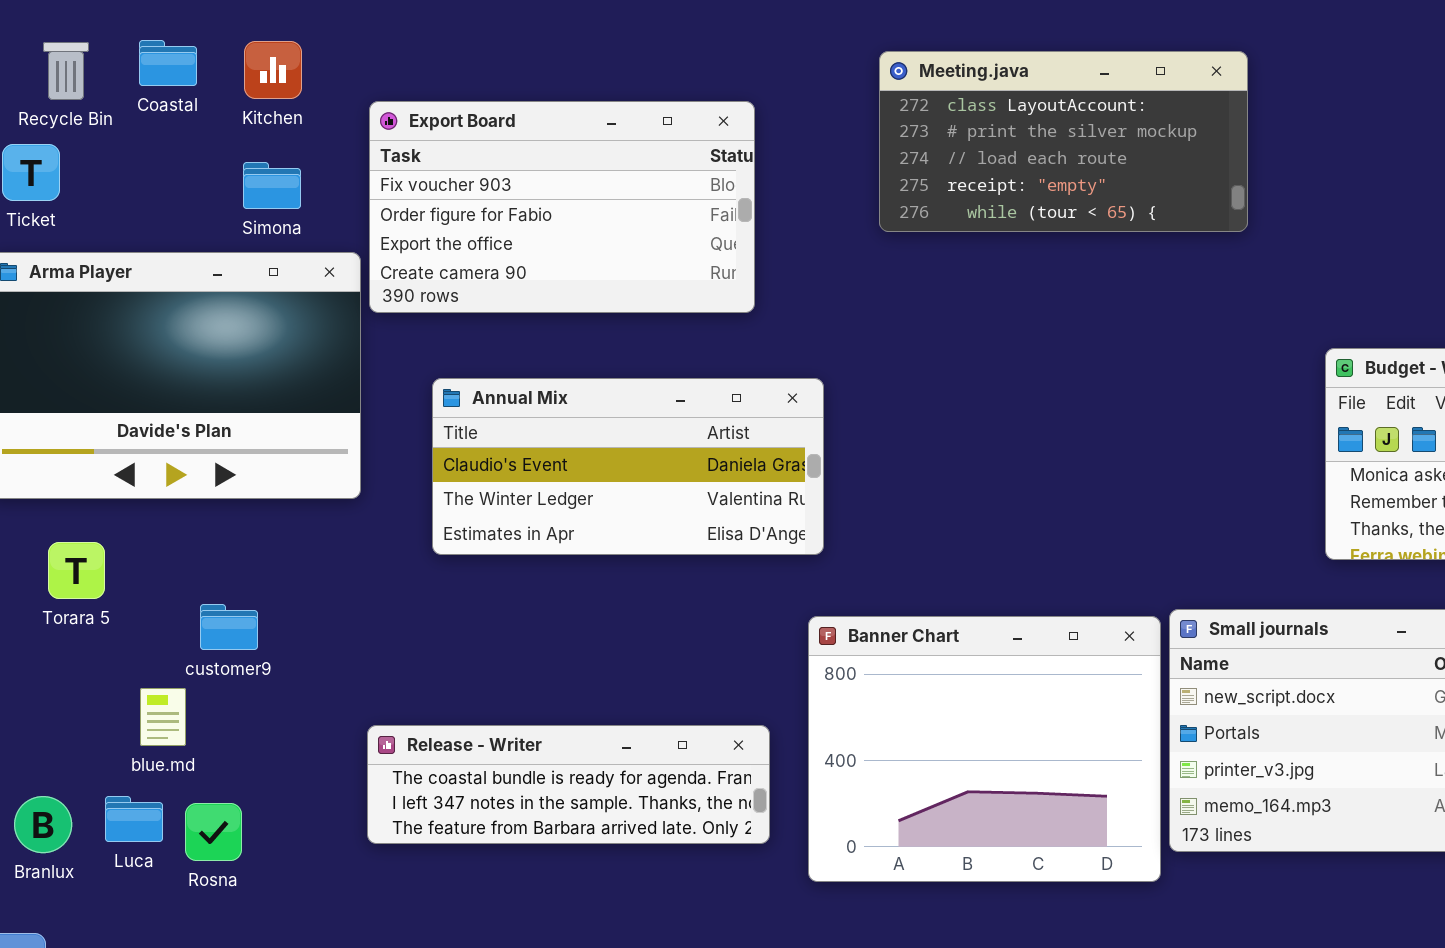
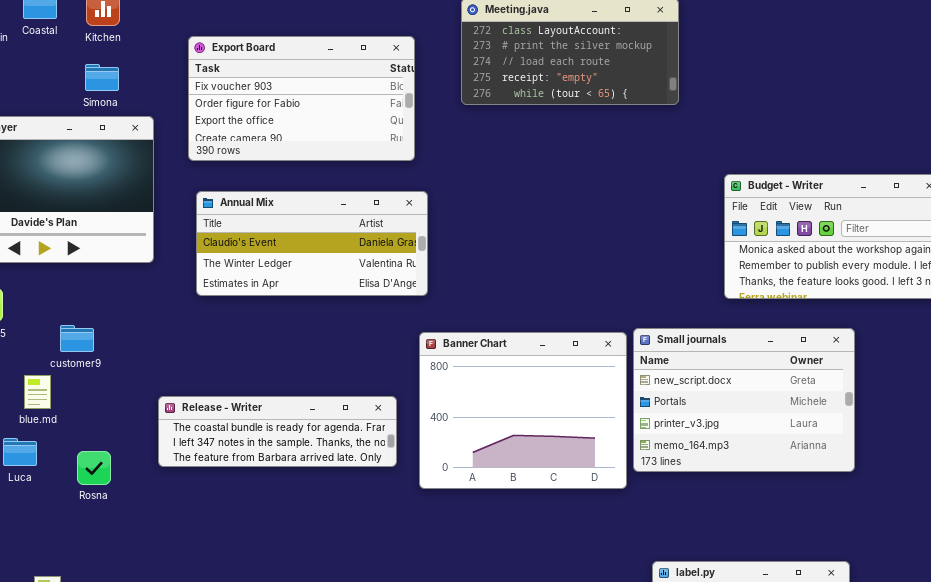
Export Board: [369,101,755,313] -> [188,36,415,161], moved
Rosna: [185,803,242,861] -> [77,451,111,485], moved

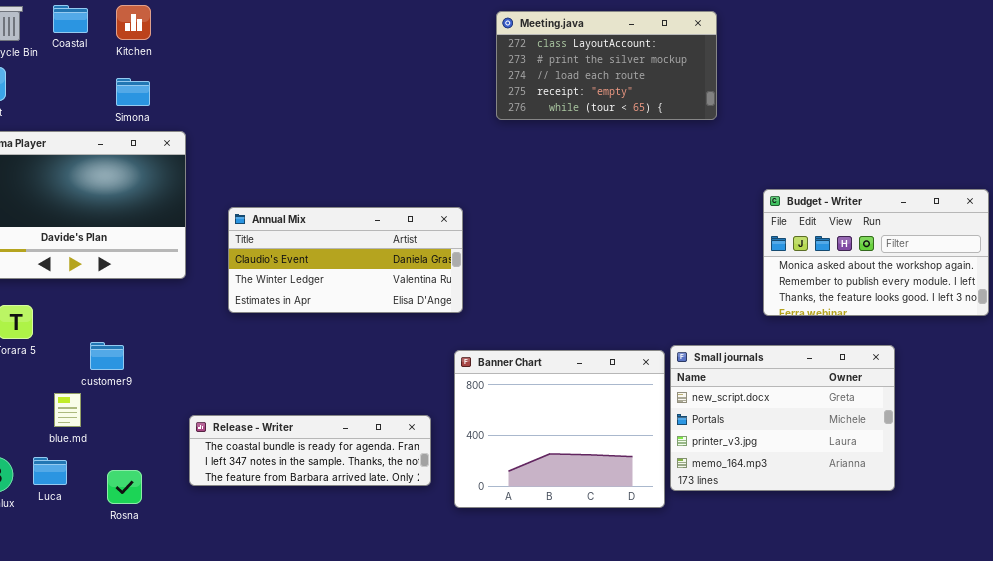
Export Board: [188,36,415,161] -> none, closed

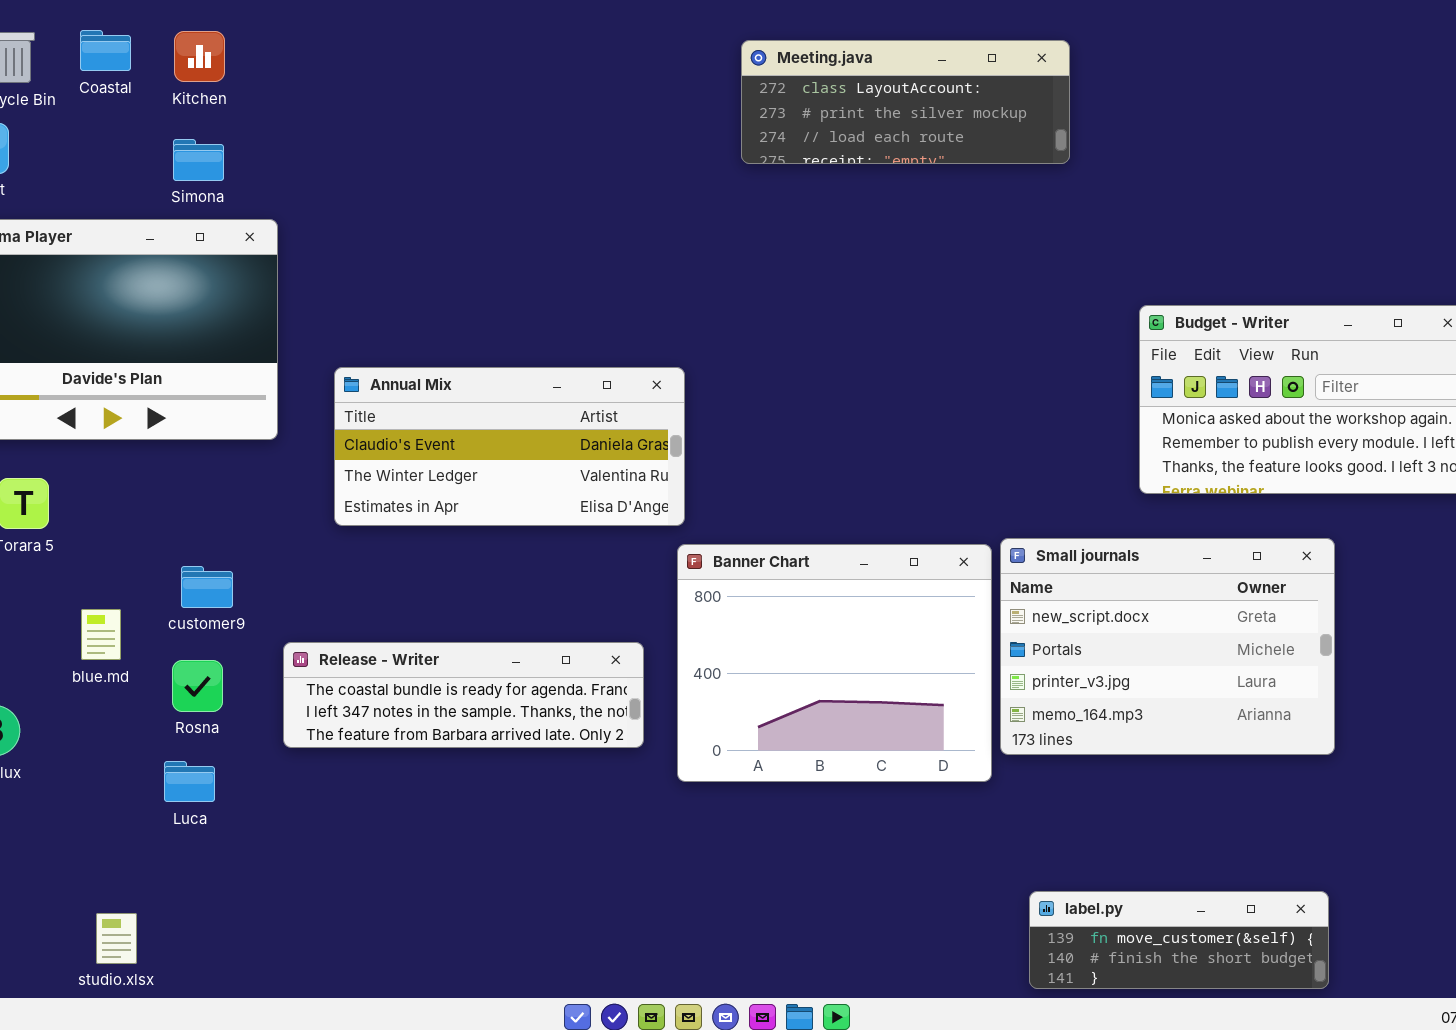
Meeting.java: [496,11,717,120] -> [741,40,1070,164], resized
Annual Mix: [228,207,463,313] -> [334,367,685,526], moved
customer9: [90,342,124,370] -> [181,566,233,608], moved
Luca: [33,457,67,485] -> [164,761,215,802], moved
Rosna: [107,470,142,504] -> [172,660,223,712], moved

